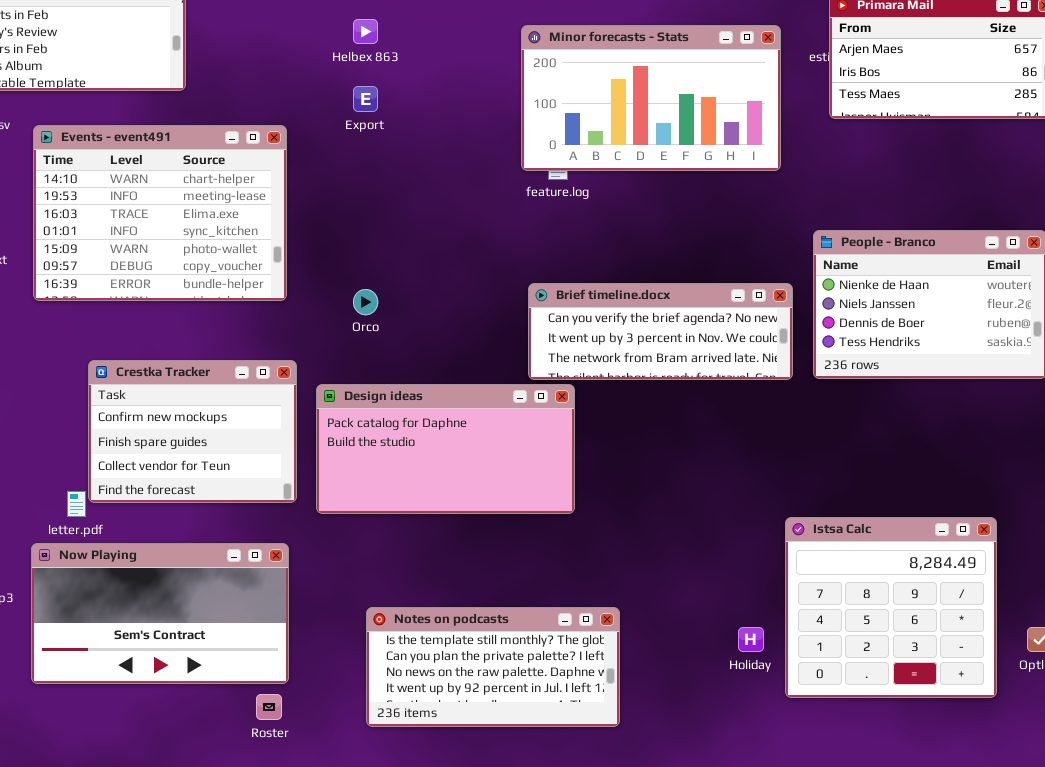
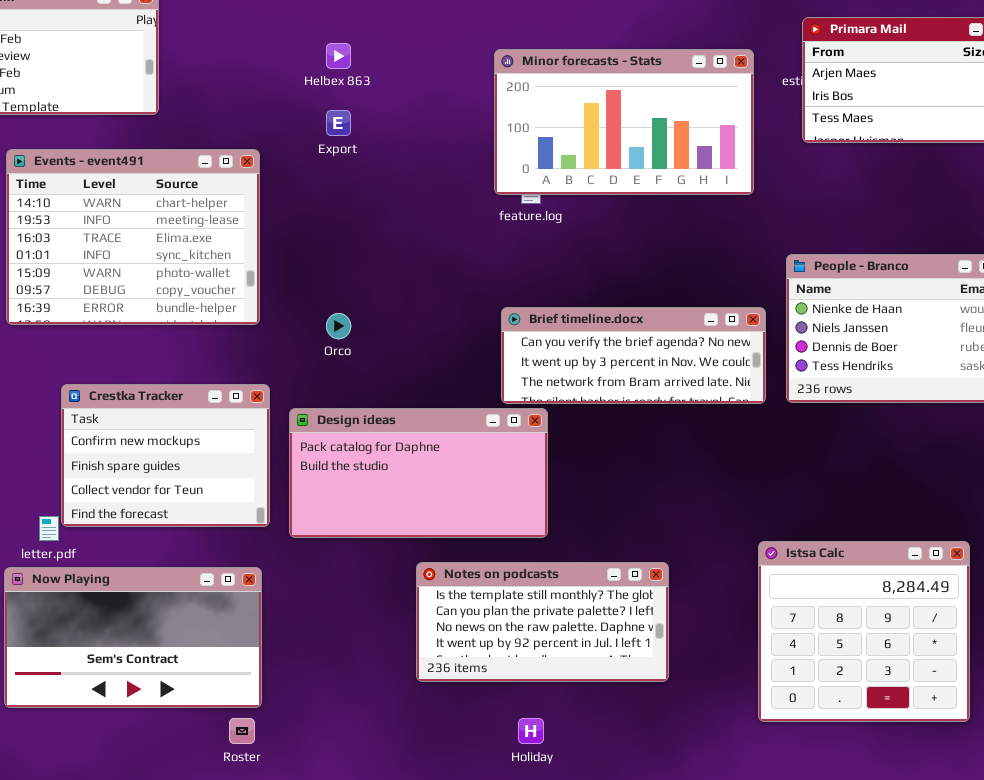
Notes on podcasts: [366,607,620,727] -> [416,562,669,682], moved
Holiday: [738,627,764,652] -> [518,718,544,744], moved

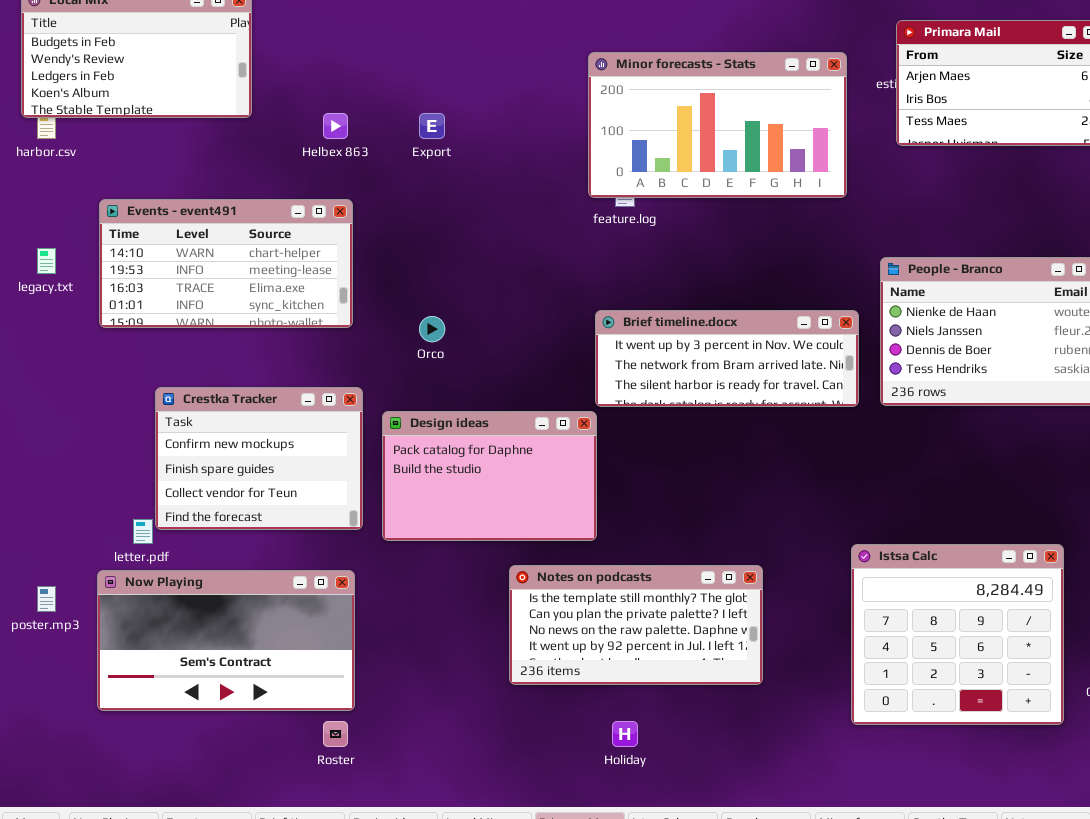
Helbex 863: [326,43,351,69] -> [323,113,348,139], moved
Events - event491: [6,149,260,325] -> [99,199,353,328], resized
Brief timeline.docx: [501,307,766,404] -> [595,310,859,407], scrolled down 1 row
Design ideas: [289,408,548,538] -> [382,411,597,541], resized

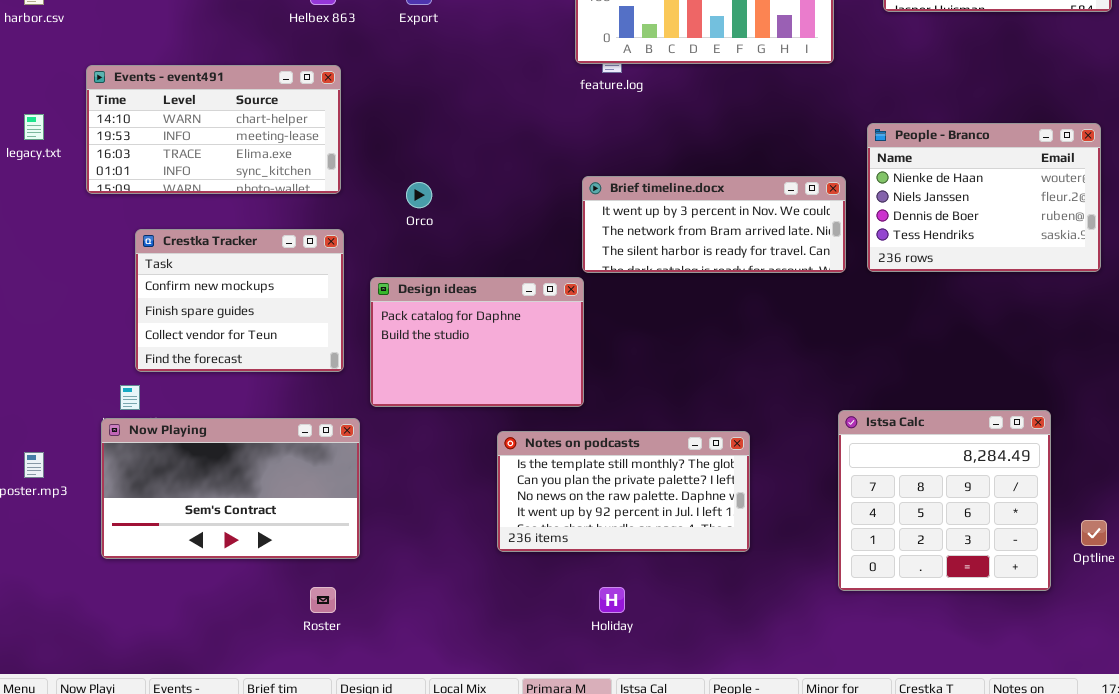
Crestka Tracker: [155,387,363,530] -> [135,229,344,372], moved
Now Playing: [97,570,355,711] -> [101,418,360,559], moved

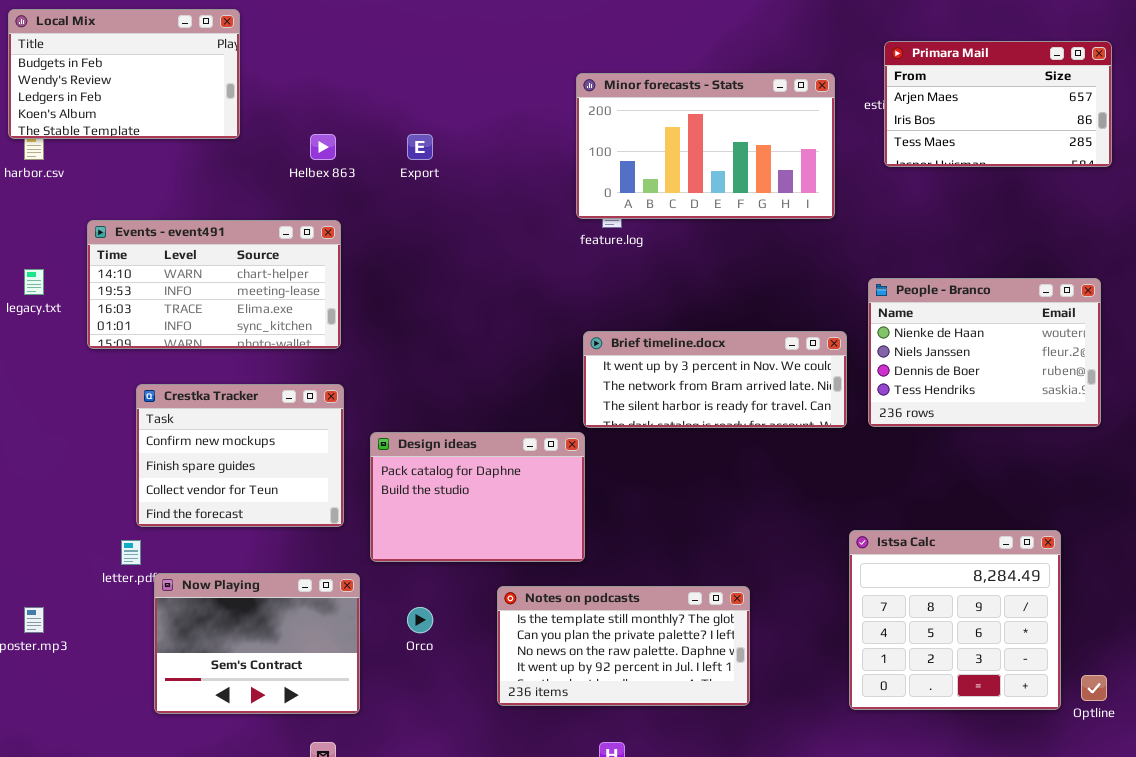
Orco: [406,182,432,208] -> [407,607,433,633], moved
Istsa Calc: [838,410,1051,591] -> [849,530,1061,710], moved
Now Playing: [101,418,360,559] -> [154,573,360,714], resized

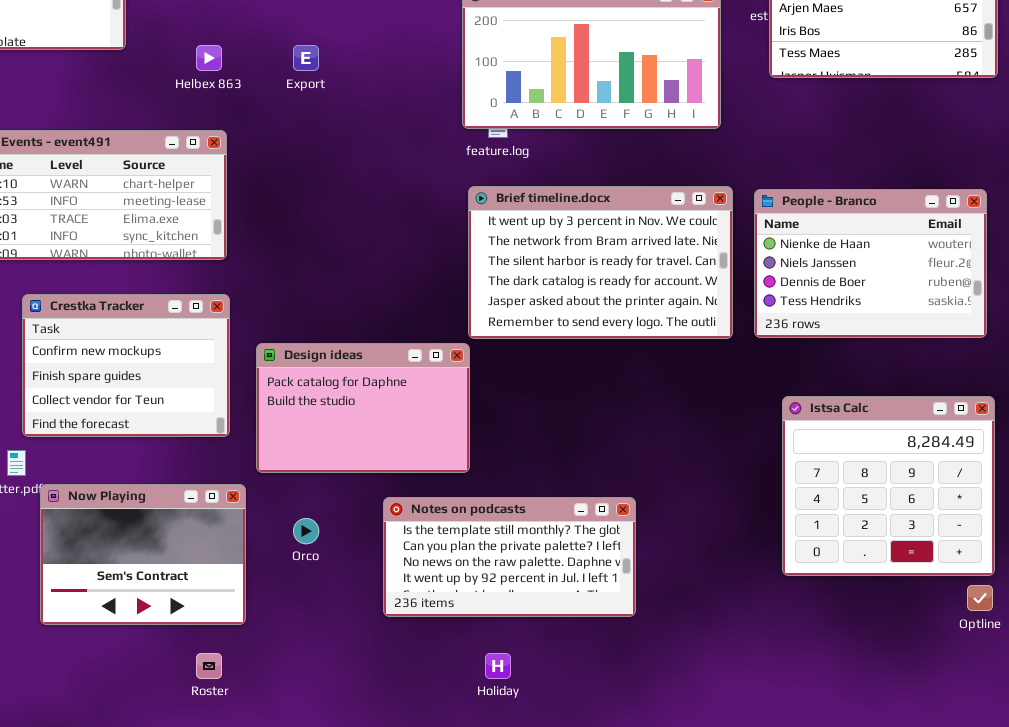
Brief timeline.docx: [583,331,847,428] -> [468,186,733,339], resized
Istsa Calc: [849,530,1061,710] -> [782,396,995,576], moved

